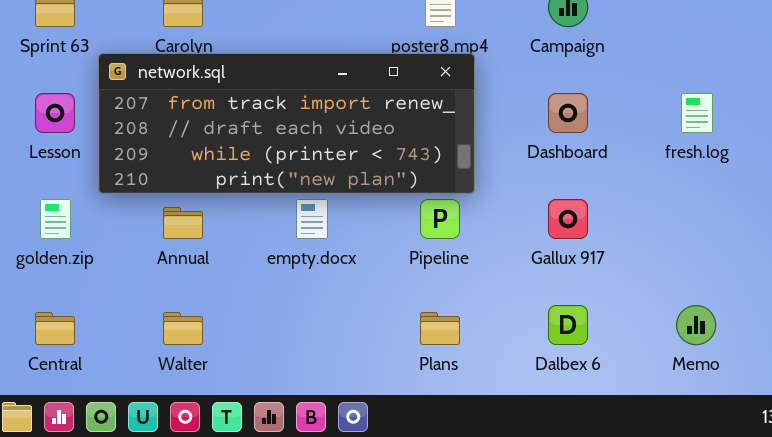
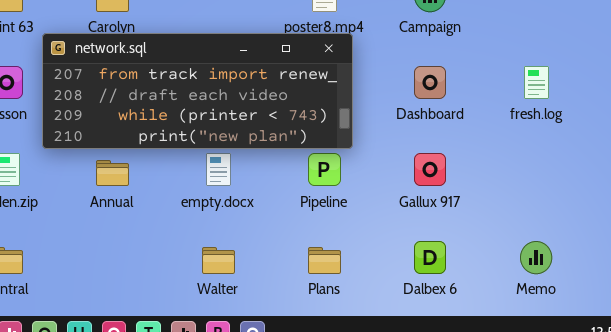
Walter: [163,312,203,345] -> [202,247,235,274], moved

